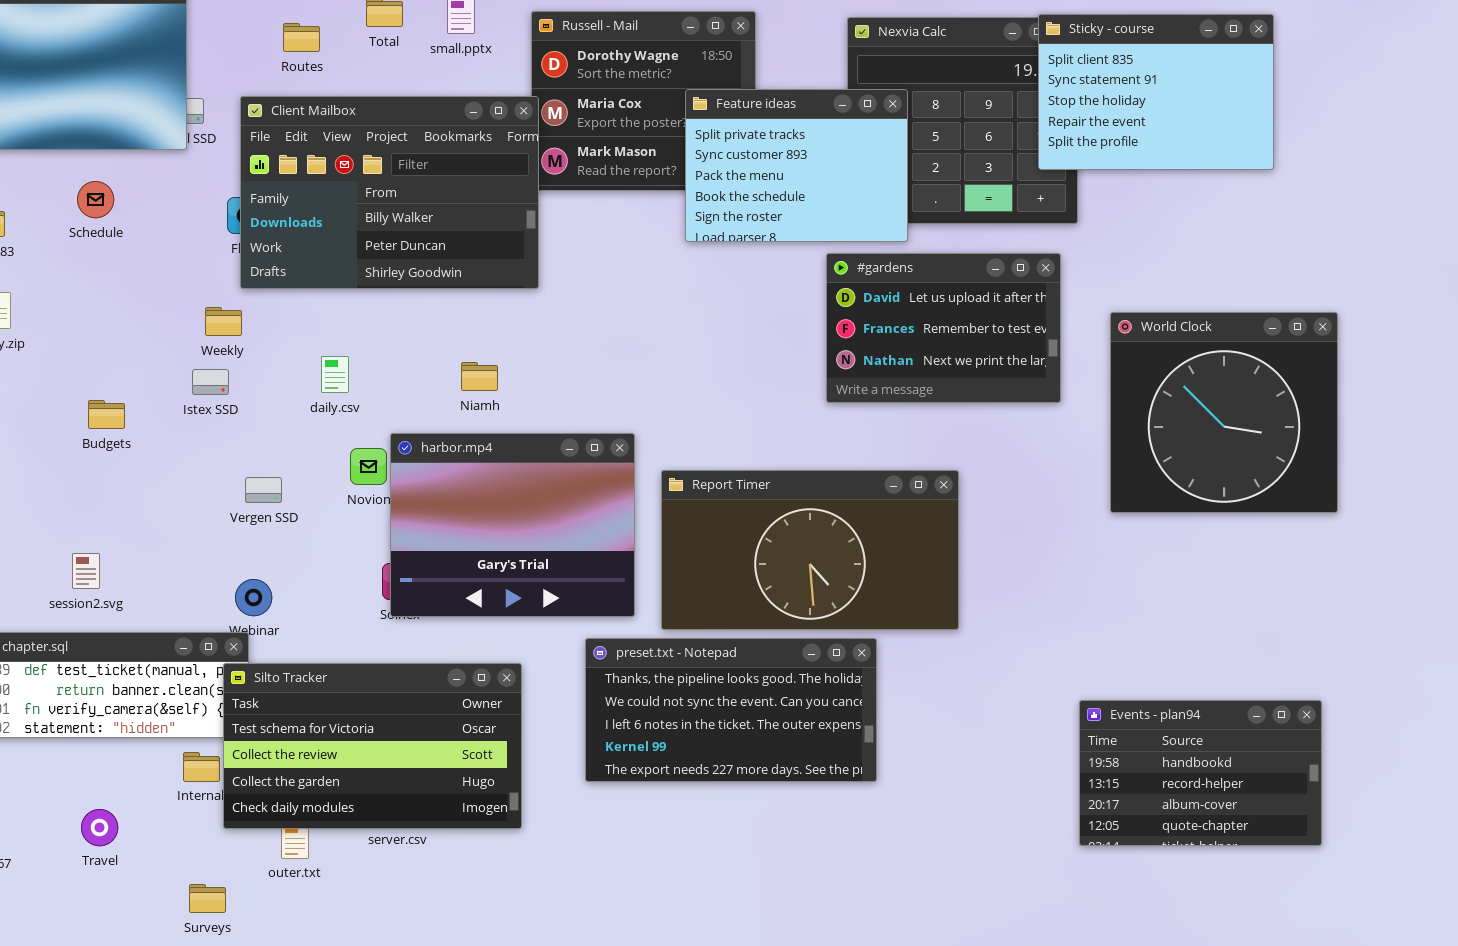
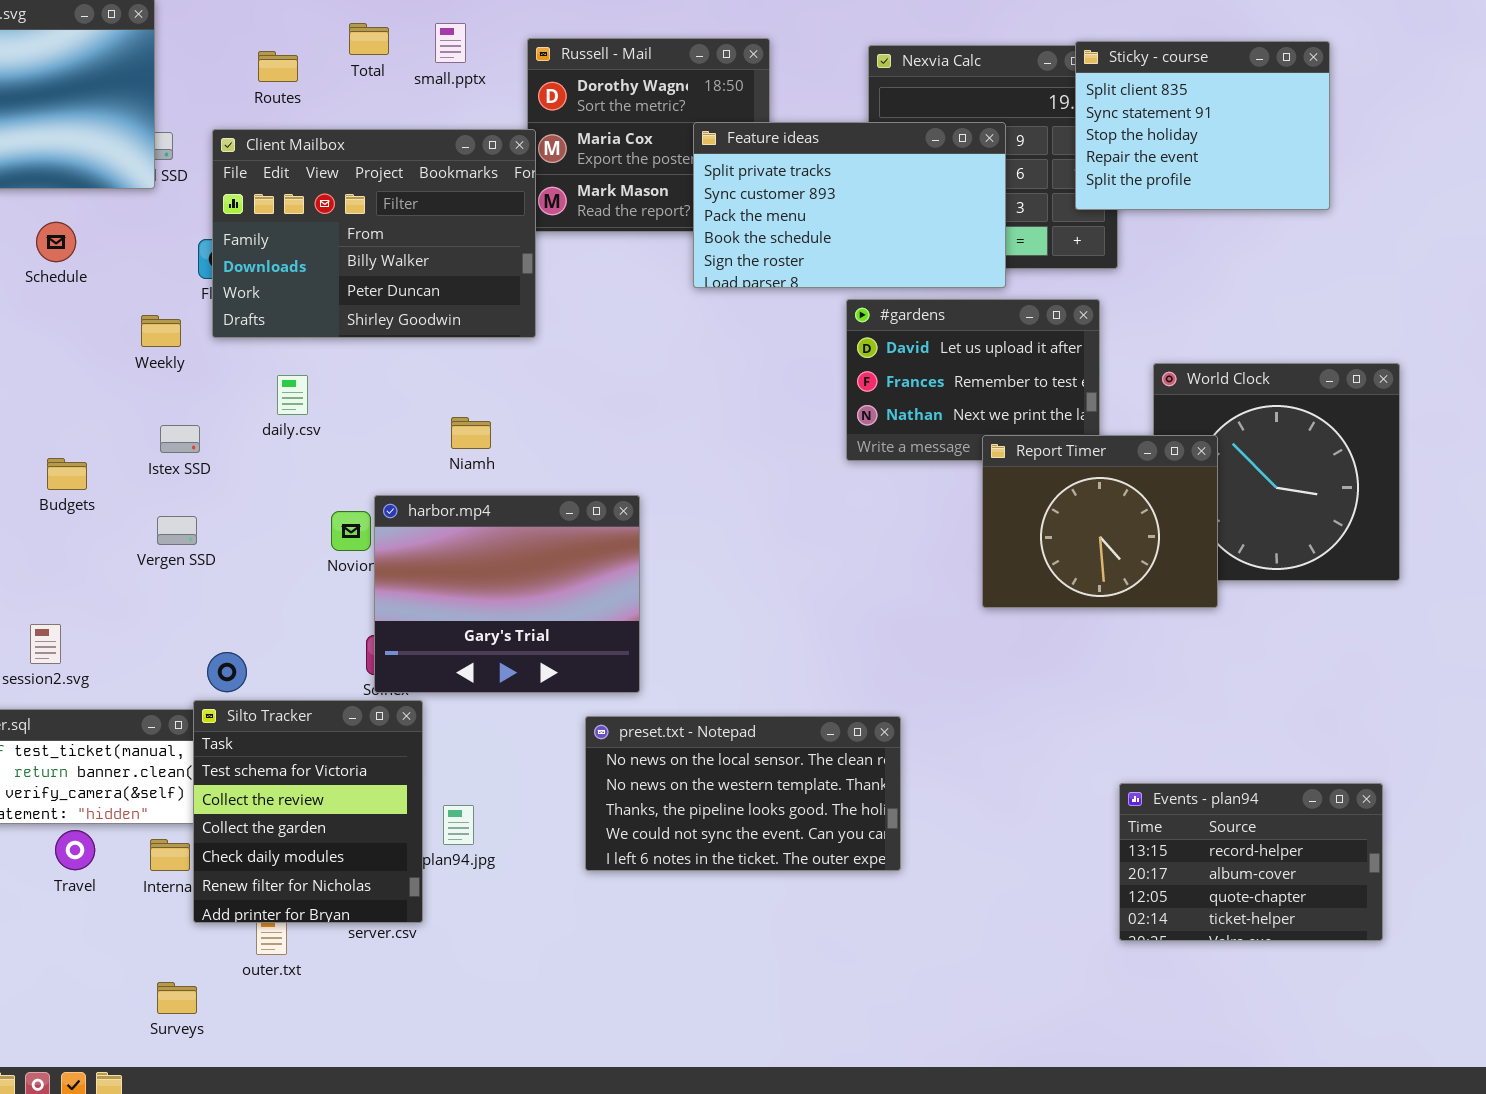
Feature ideas: [685,89,908,242] -> [693,122,1006,288], resized
Weekly: [205,307,242,336] -> [141,315,181,347], moved
daily.csv: [321,356,349,393] -> [277,375,308,415], moved
Report Timer: [661,470,959,630] -> [982,435,1218,608], moved, resized
Vergen SSD: [245,477,282,503] -> [157,516,197,545], moved
preset.txt - Notepad: [585,638,877,782] -> [585,716,901,871], scrolled up 2 rows
Silto Tracker: [223,663,522,829] -> [193,700,423,923], resized
Events - plan94: [1079,700,1322,846] -> [1119,783,1383,941], scrolled down 1 row
Travel: [81,809,118,846] -> [55,830,95,870], moved

